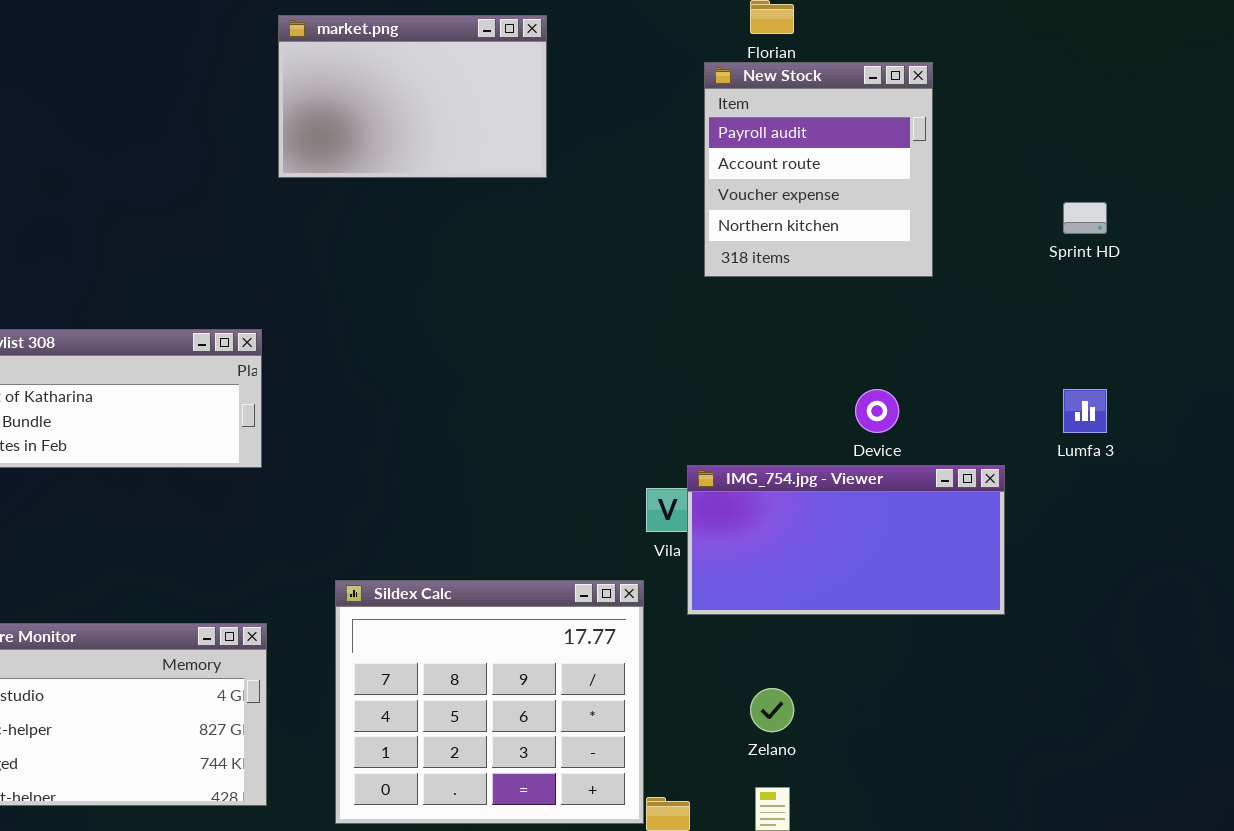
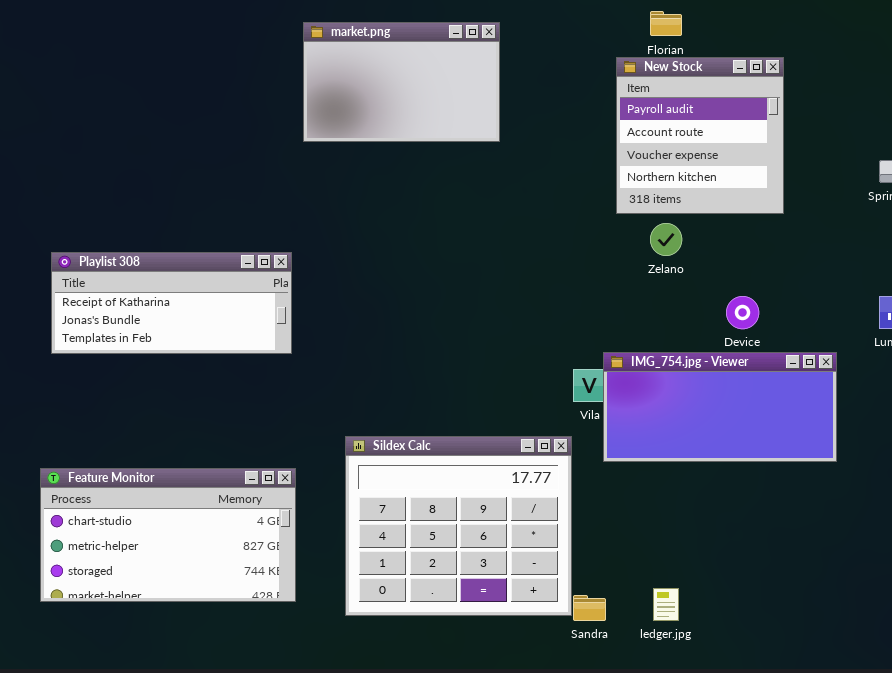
Zelano: [750,688,794,732] -> [650,223,682,256], moved

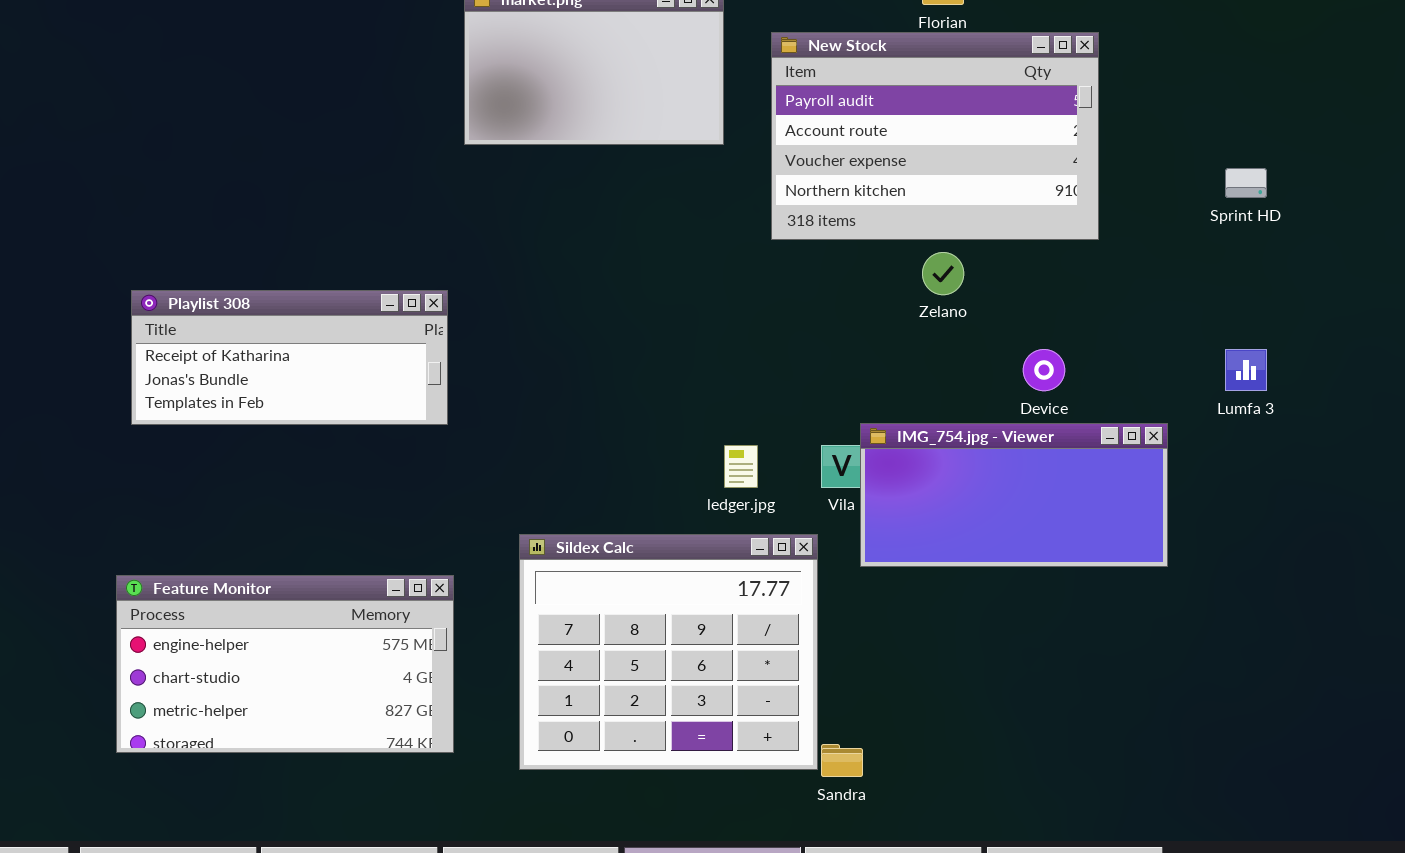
New Stock: [616,57,784,214] -> [771,32,1099,240], resized
Feature Monitor: [40,468,296,602] -> [116,575,454,753], scrolled up 1 row
ledger.jpg: [653,588,679,621] -> [724,445,758,488], moved

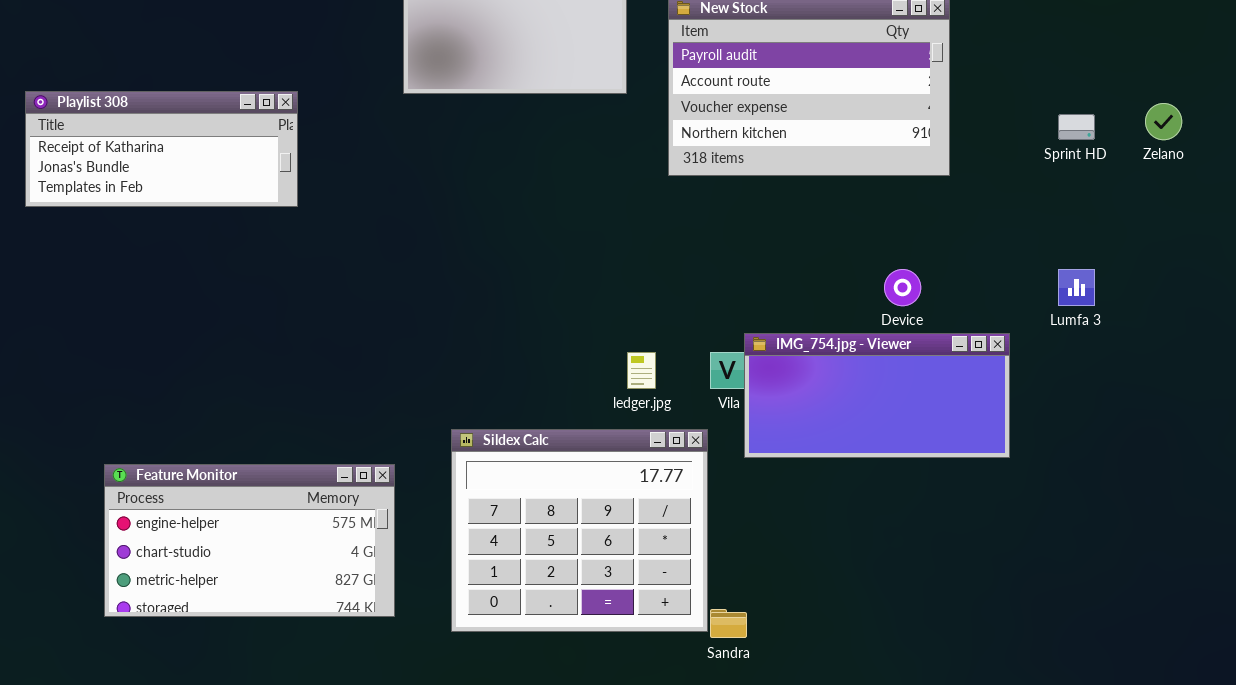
Zelano: [922,252,964,295] -> [1145,103,1182,140], moved
Playlist 308: [131,290,448,425] -> [25,91,298,207], moved

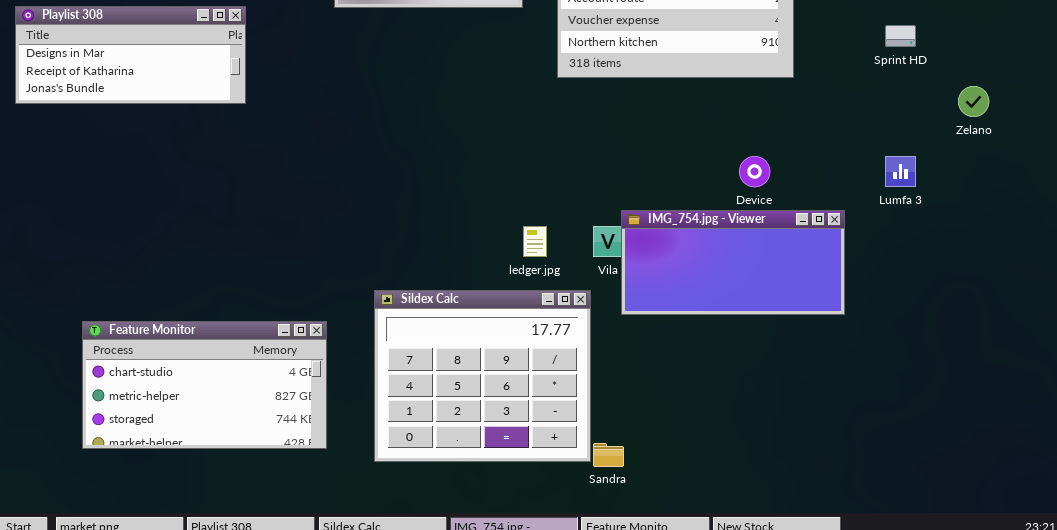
Playlist 308: [25,91,298,207] -> [15,6,246,104], scrolled up 1 row
Zelano: [1145,103,1182,140] -> [958,86,989,117], moved
Feature Monitor: [104,464,395,617] -> [82,321,327,449], scrolled down 1 row

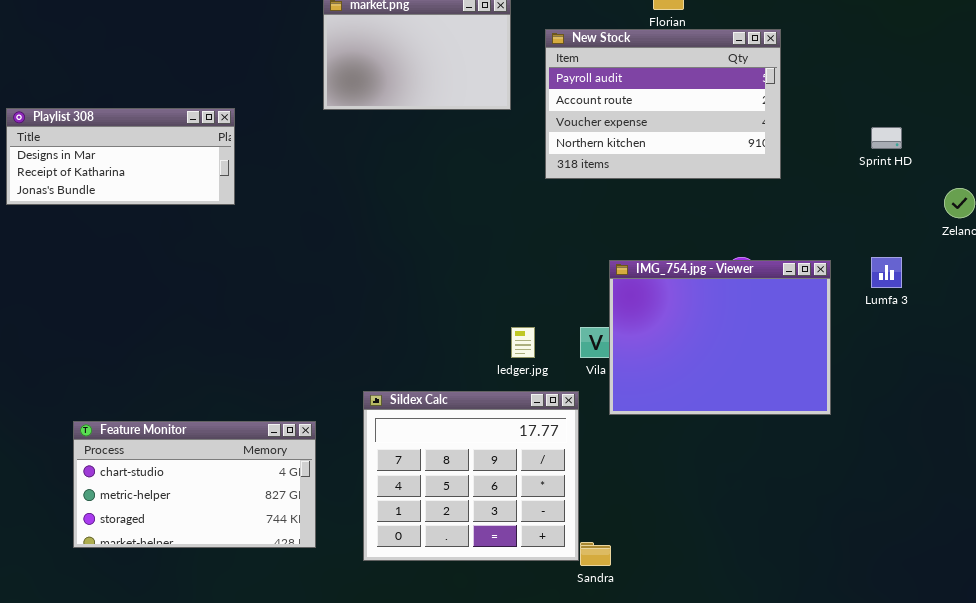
IMG_754.jpg - Viewer: [621,210,845,315] -> [609,260,831,415], resized

